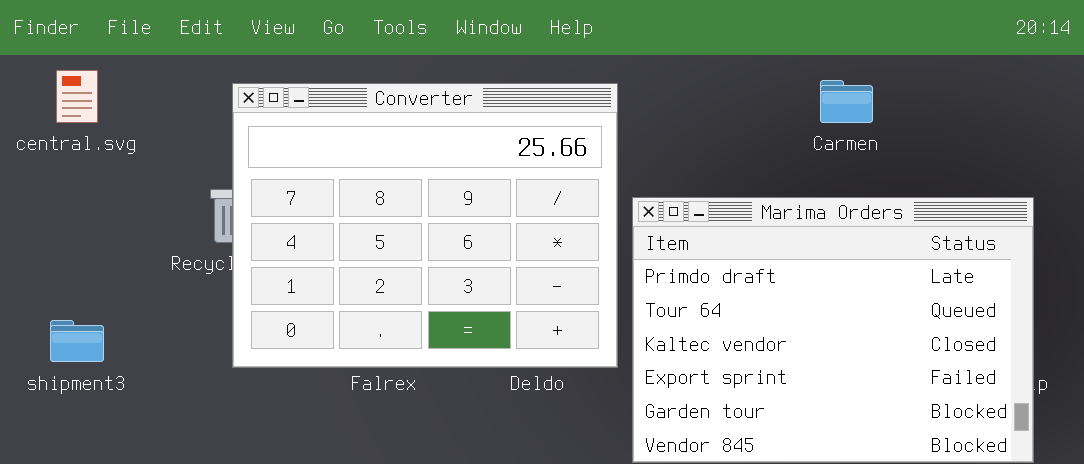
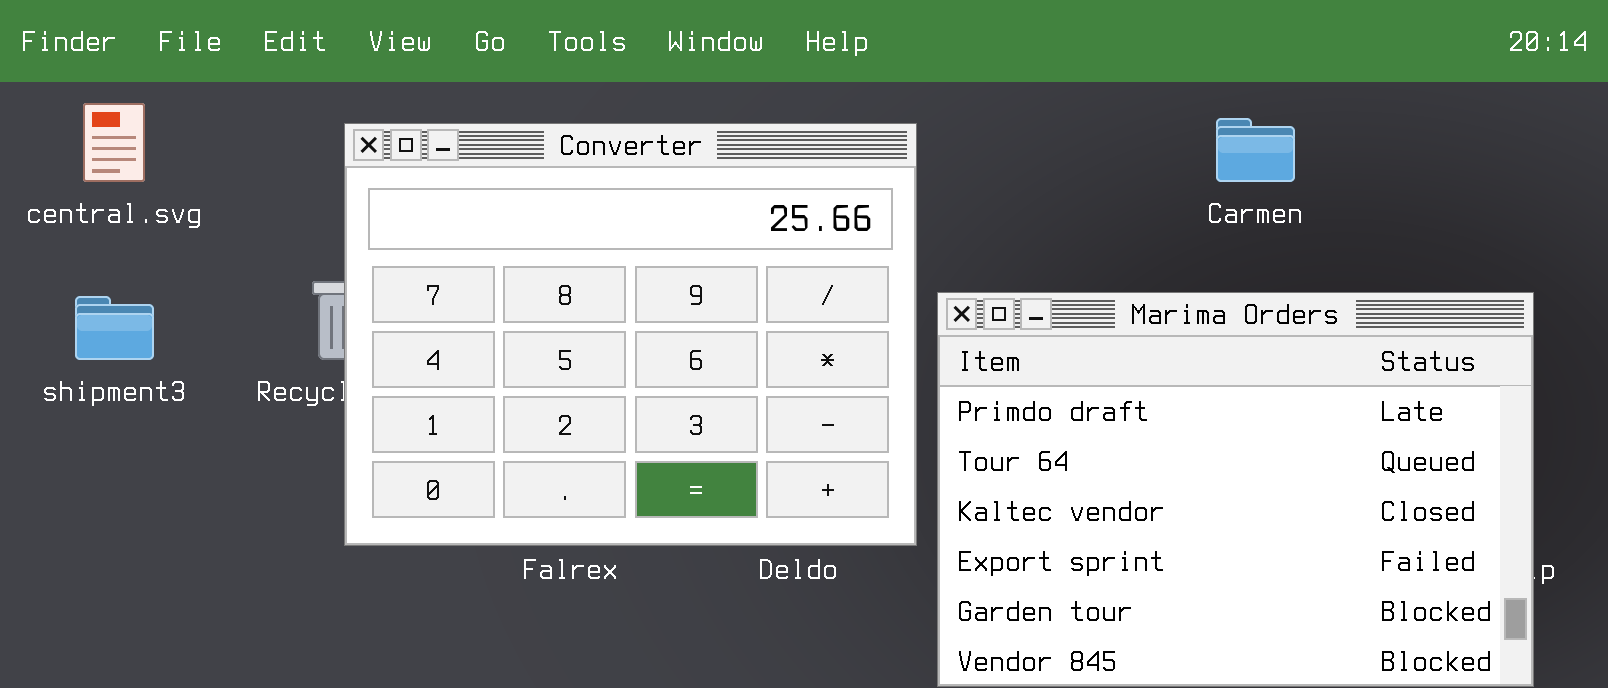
shipment3: [50,320,104,362] -> [75,296,154,360], moved

